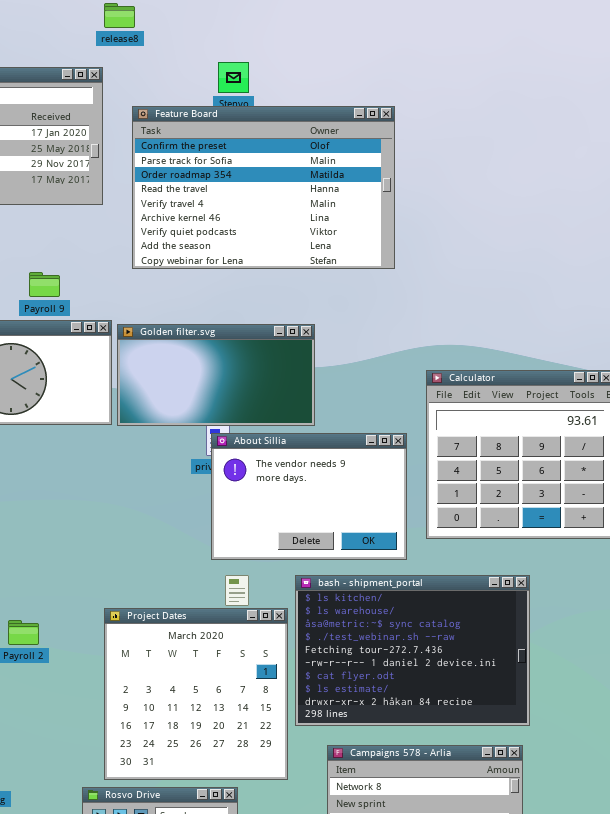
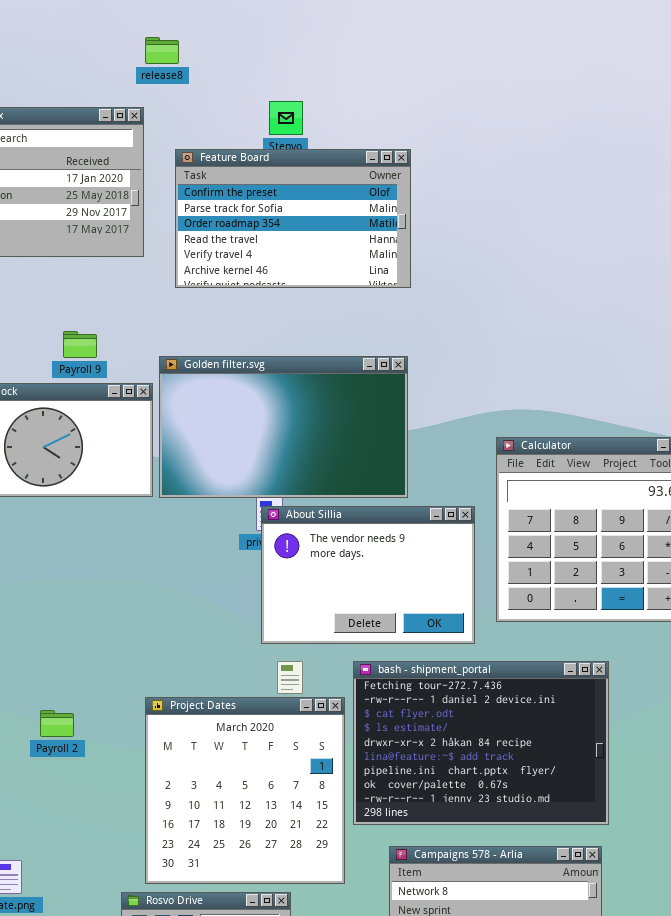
Feature Board: [132,106,395,269] -> [175,149,411,288], resized
Golden filter.svg: [117,324,315,426] -> [159,356,408,498], resized
bash - shipment_portal: [295,575,530,726] -> [353,661,609,825], scrolled down 4 rows

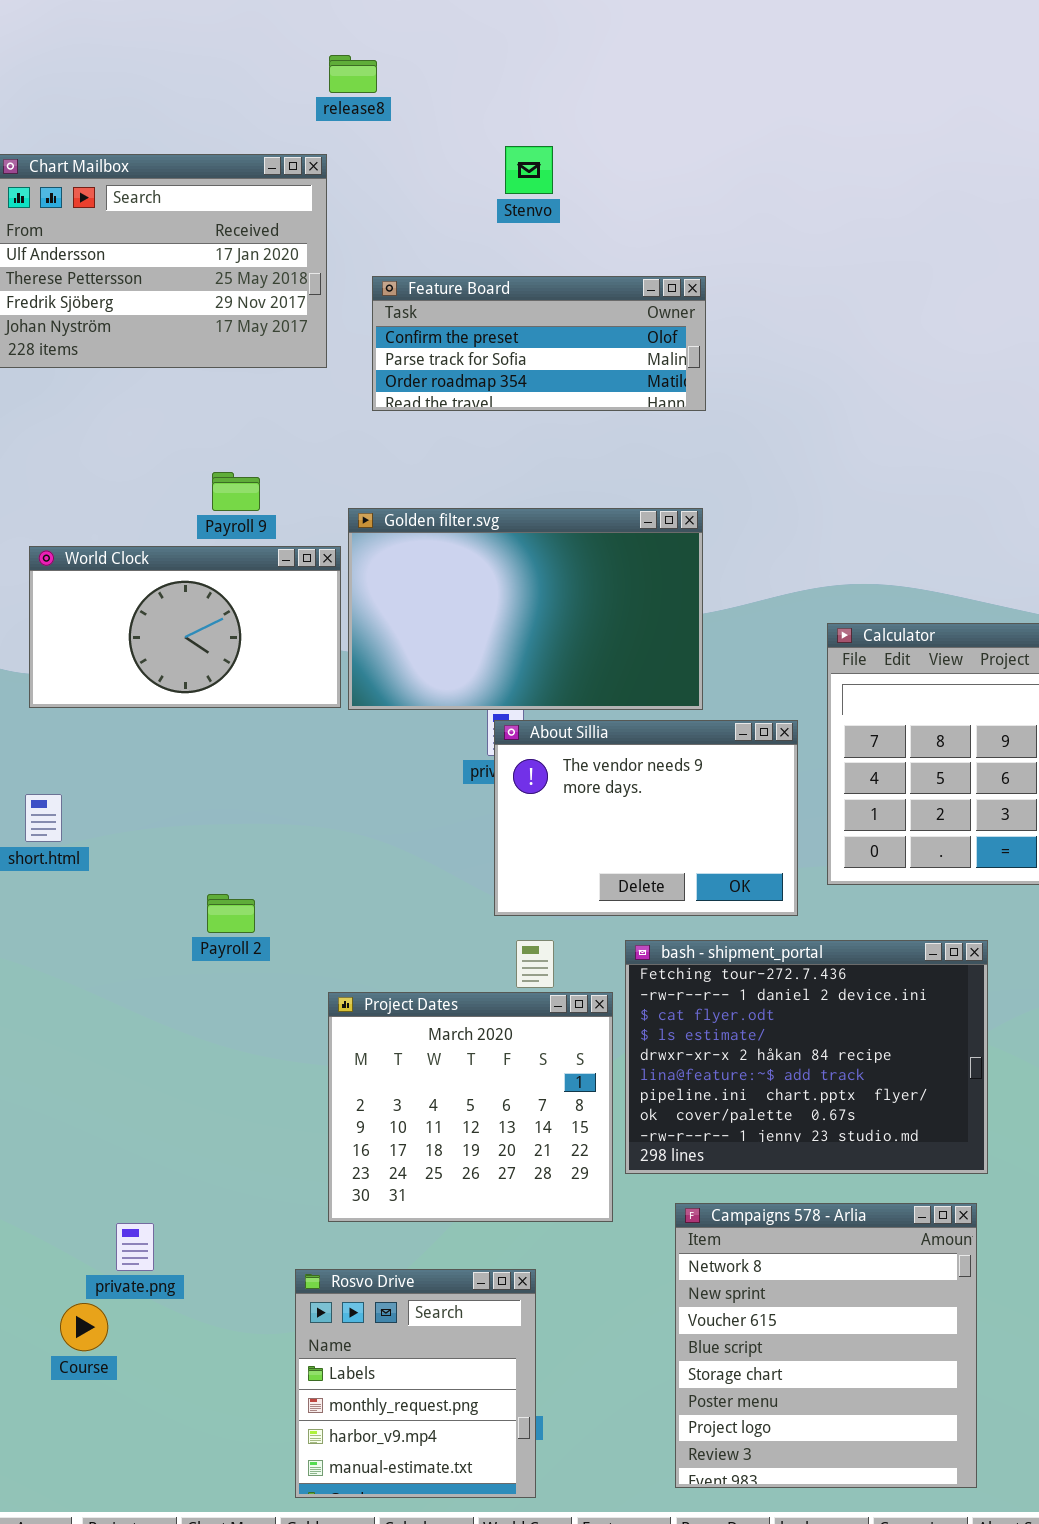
Feature Board: [175,149,411,288] -> [372,276,706,411], resized
Project Dates: [145,697,345,884] -> [328,992,613,1222], resized
Payroll 2: [40,710,74,737] -> [207,894,255,933], moved

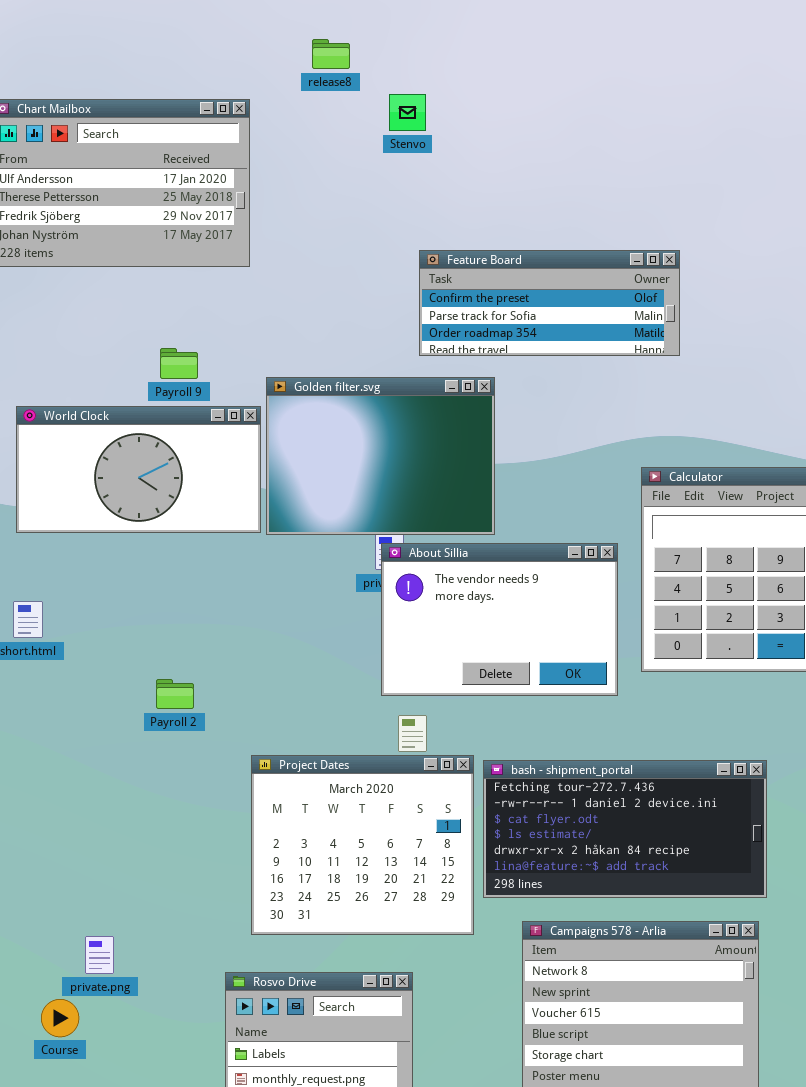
release8: [329,55,377,93] -> [312,39,350,69], moved
Feature Board: [372,276,706,411] -> [419,250,680,356], moved
Golden filter.svg: [348,508,703,710] -> [266,377,495,535], resized
bash - shipment_portal: [625,940,988,1174] -> [483,760,767,898], resized

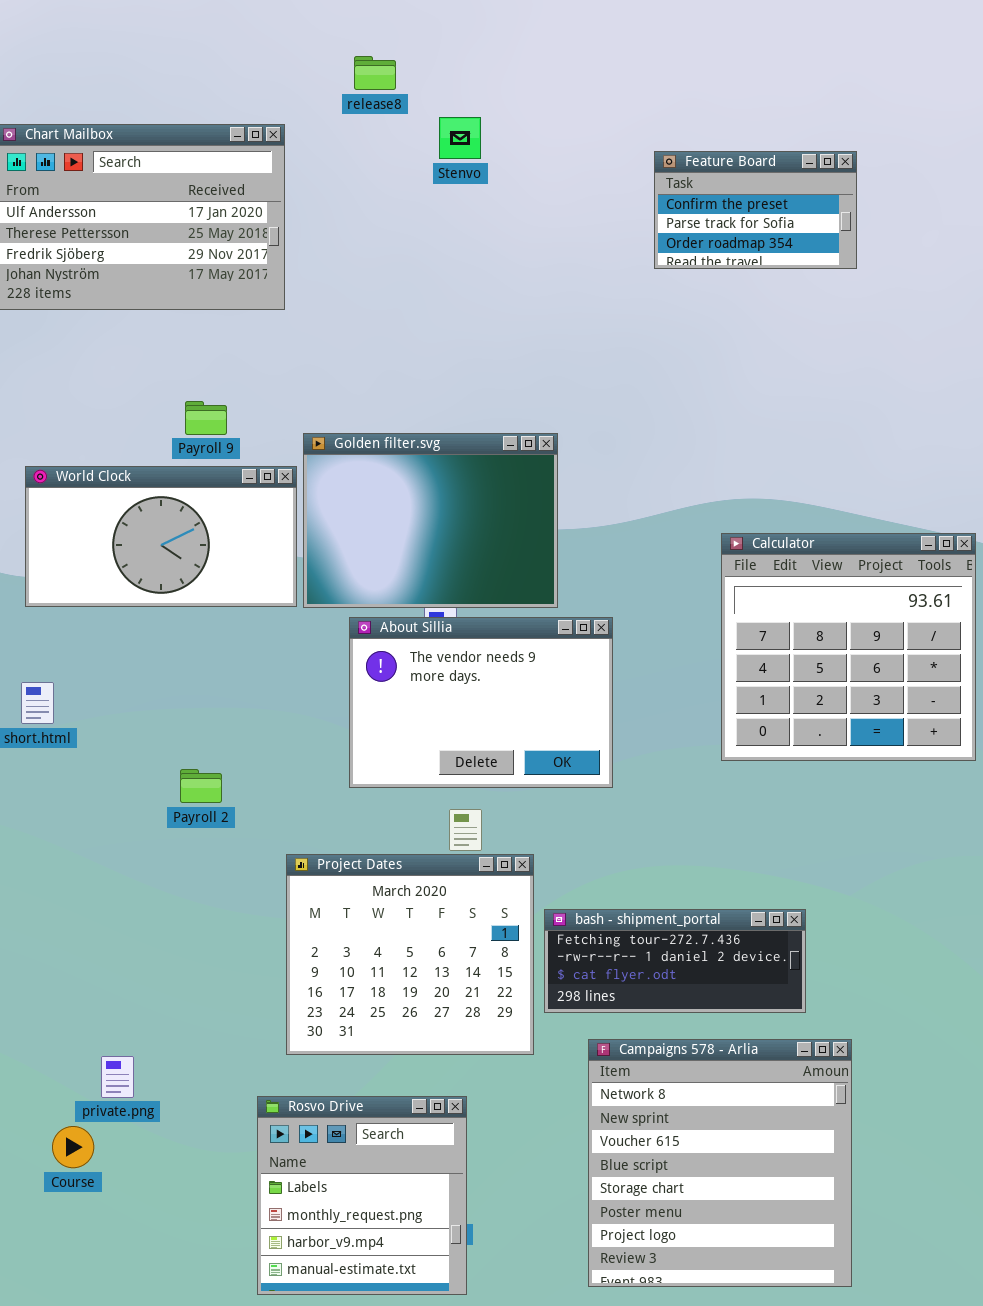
Feature Board: [419,250,680,356] -> [654,151,857,269], moved, resized
About Sillia: [381,543,618,696] -> [349,617,613,788], moved
bash - shipment_portal: [483,760,767,898] -> [544,909,806,1013], resized

